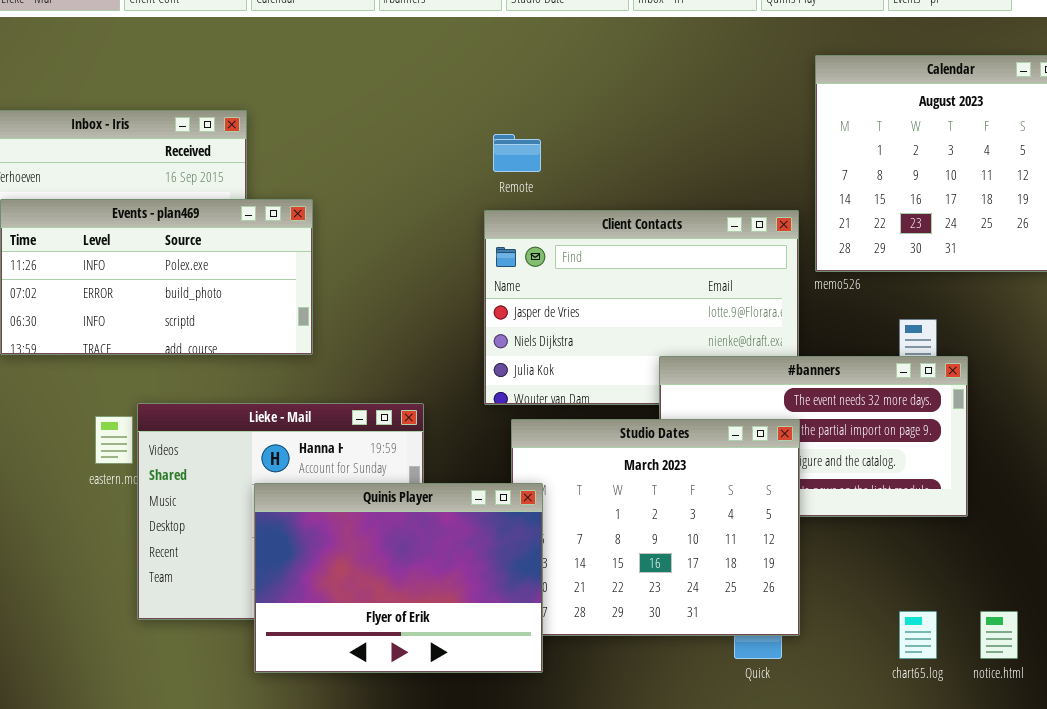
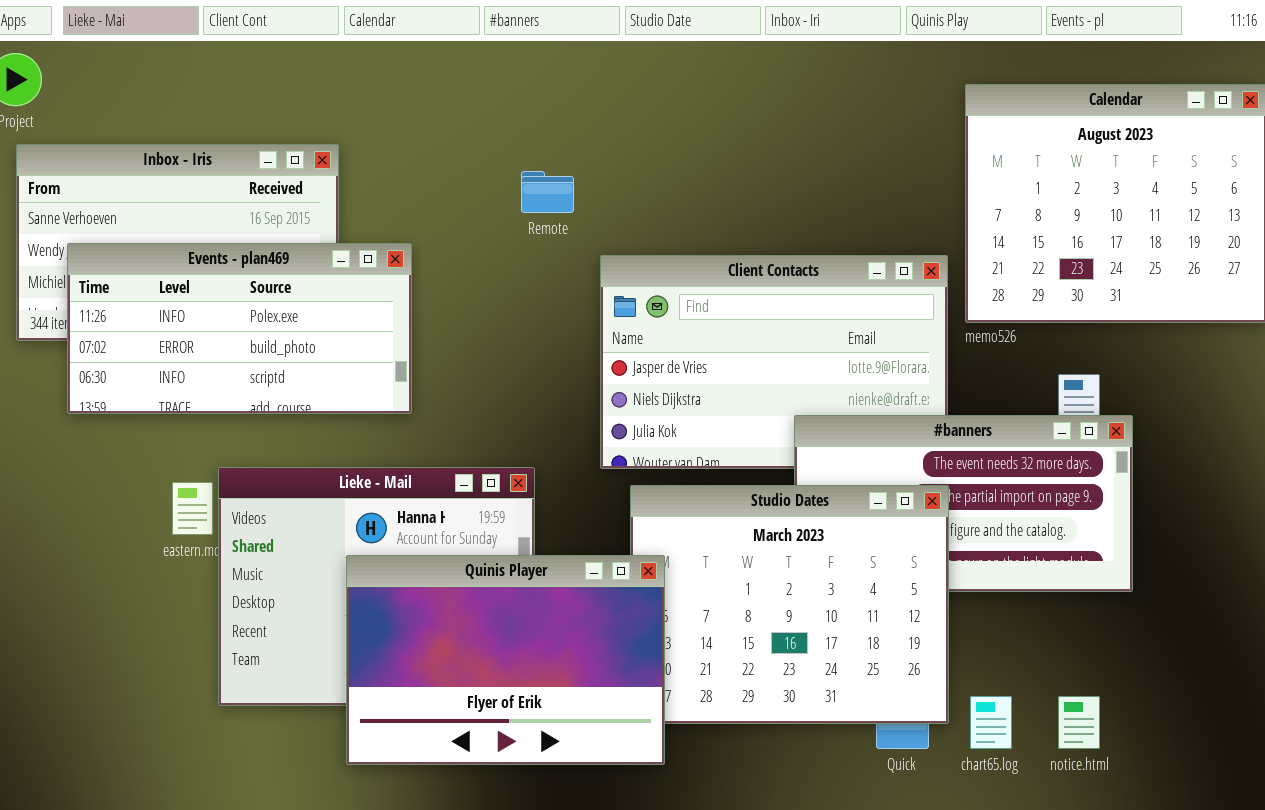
Remote: [493,134,541,172] -> [521,171,574,213], moved
chart65.log: [899,611,937,659] -> [970,696,1012,749], moved
notice.html: [980,611,1018,659] -> [1058,696,1100,749], moved

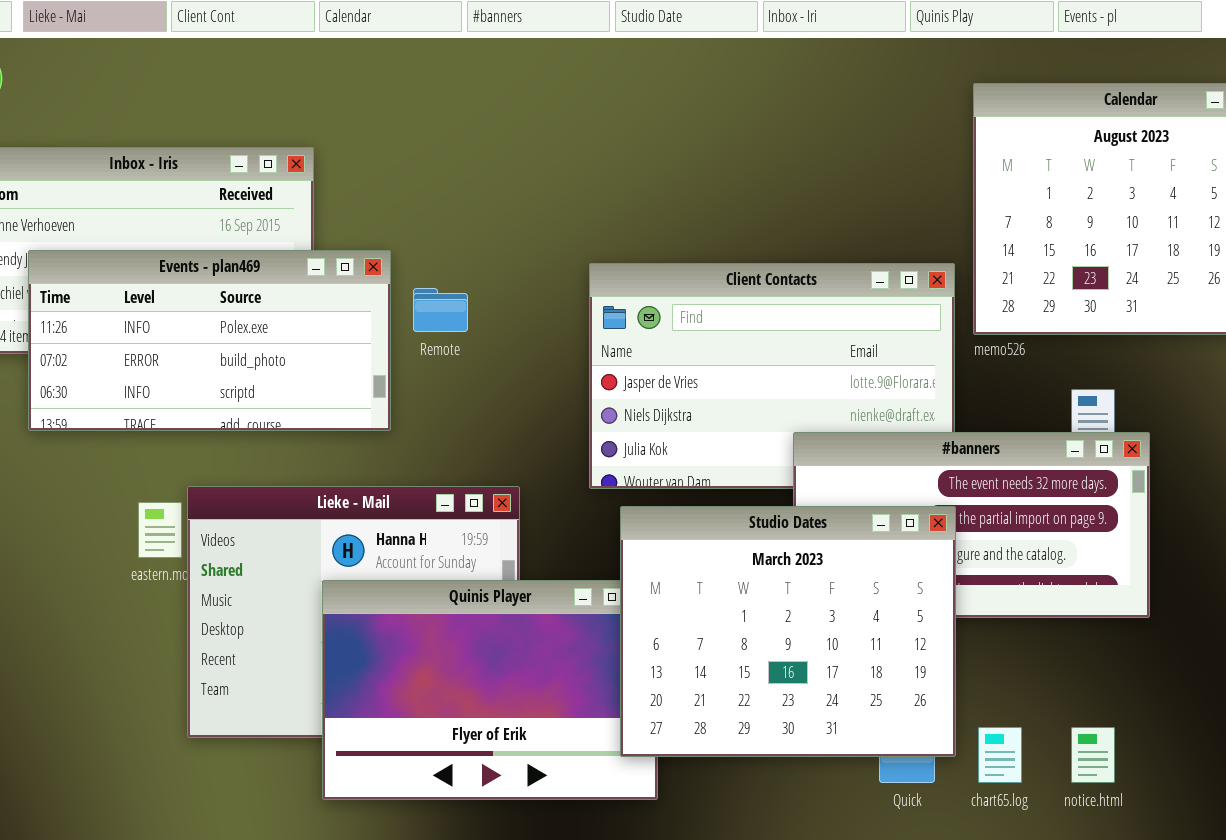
Remote: [521,171,574,213] -> [413,288,468,332], moved
Studio Dates: [630,485,949,724] -> [620,506,956,757], raised

